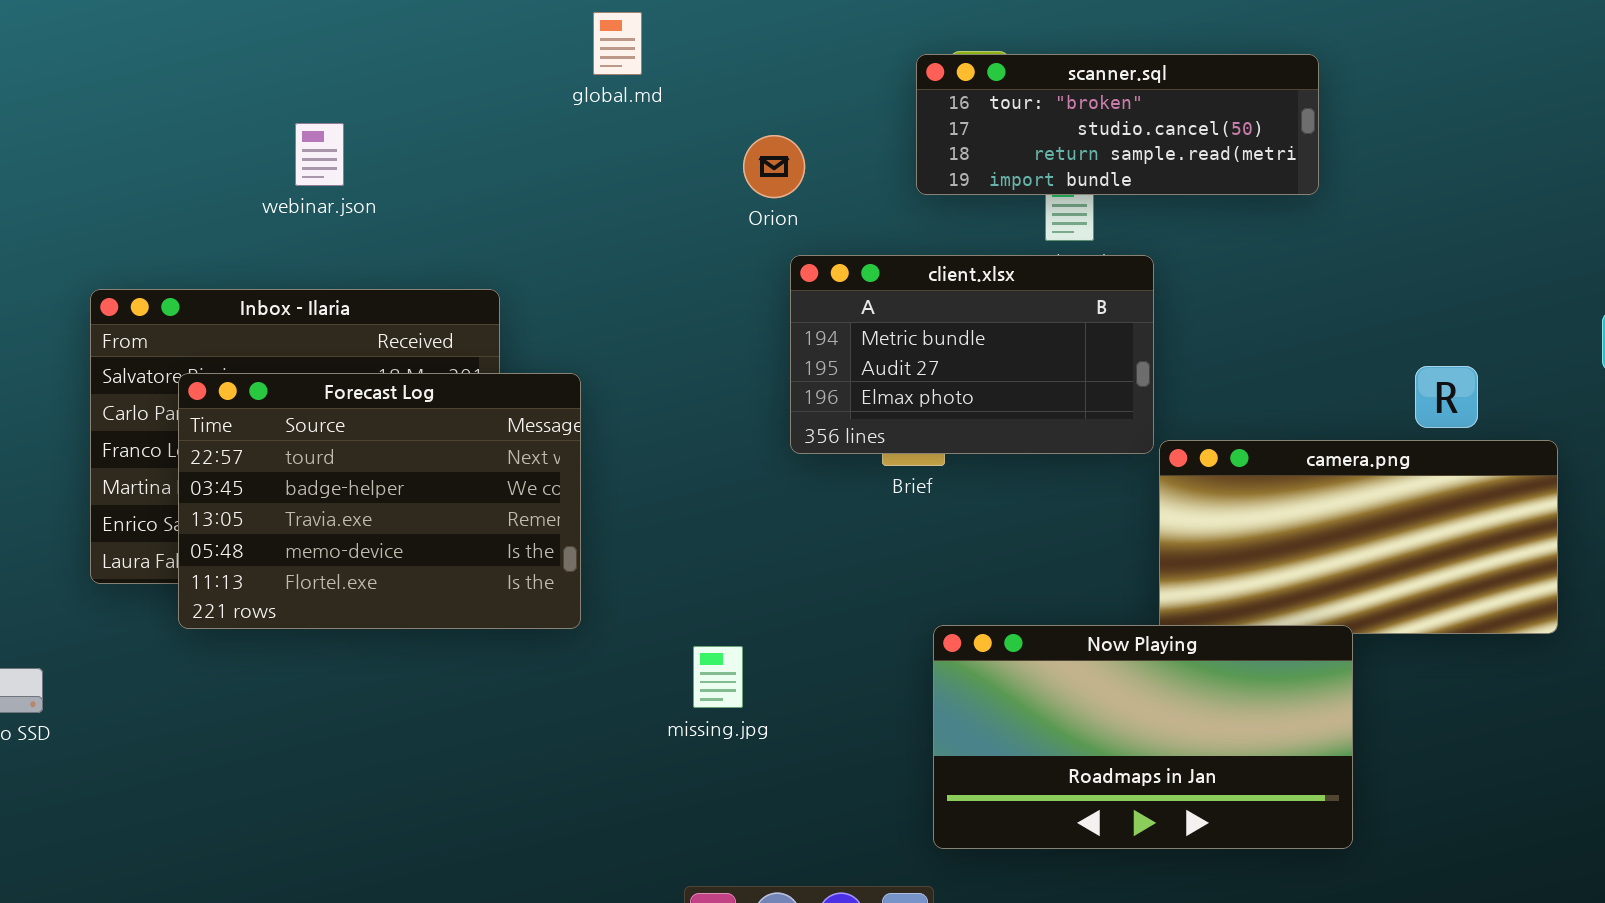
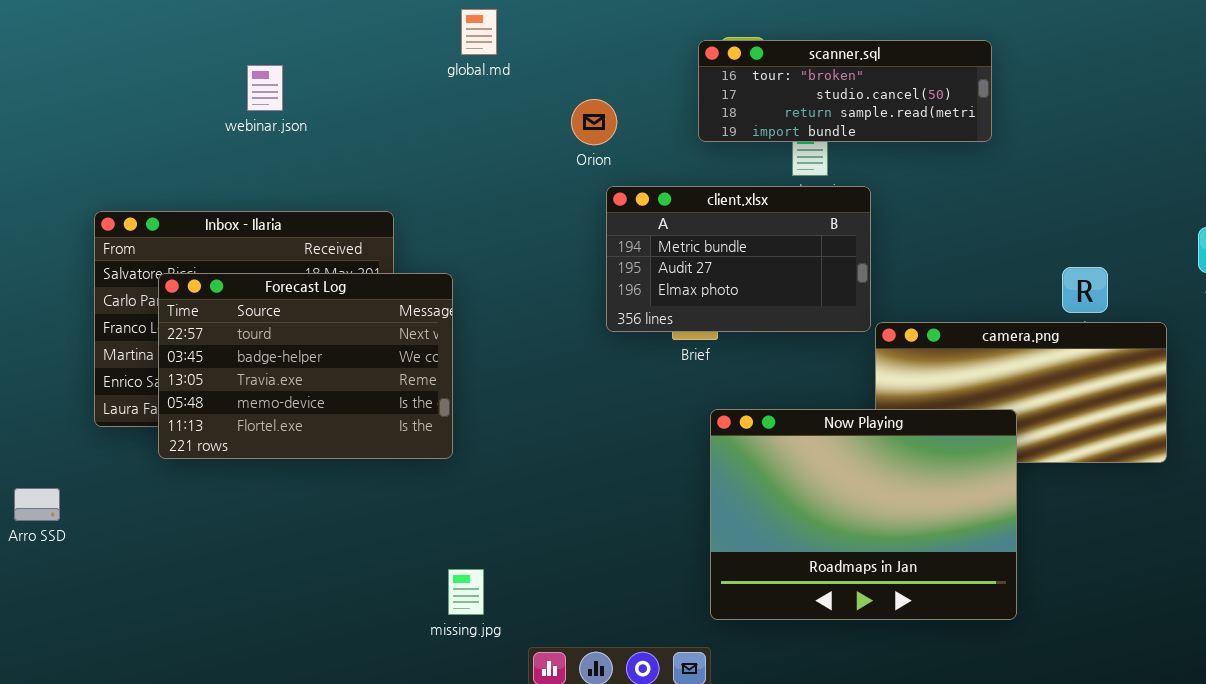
webinar.json: [295,123,344,186] -> [247,65,283,111], moved
Now Playing: [933,625,1353,849] -> [710,409,1017,620], resized
missing.jpg: [693,646,743,708] -> [448,569,484,615], moved

